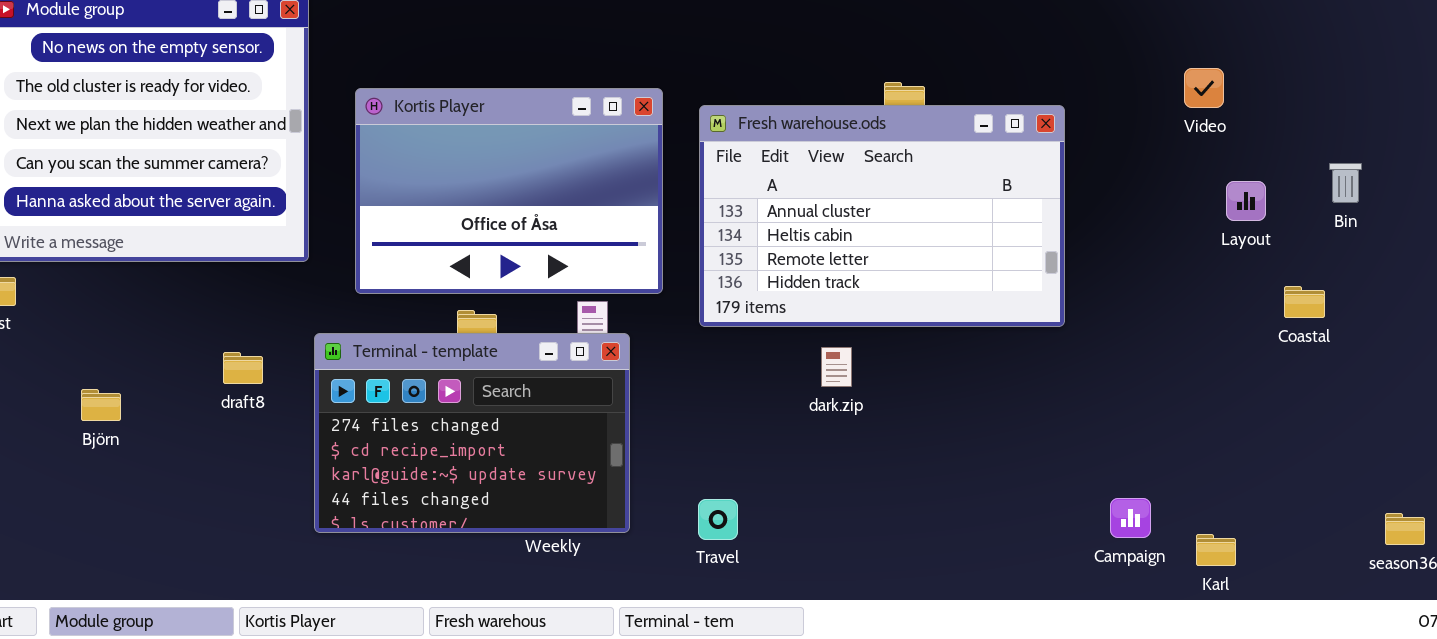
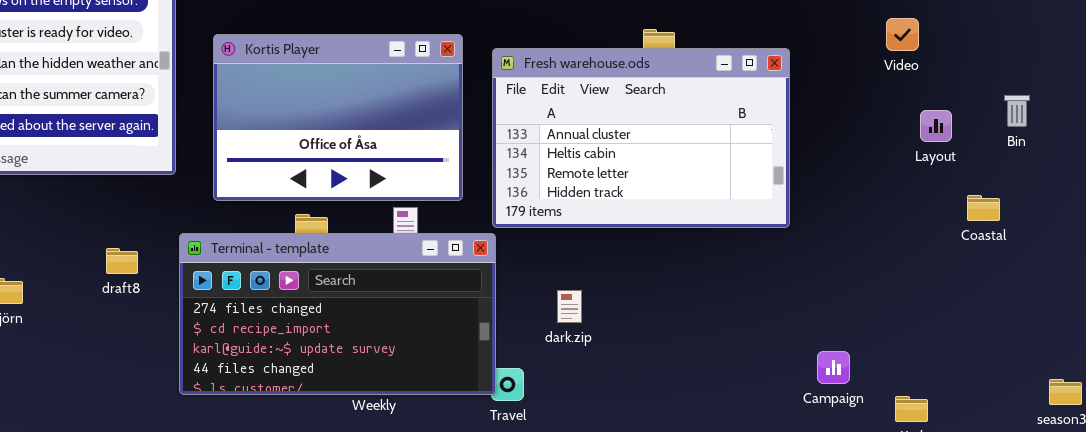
Terminal - template: [314,333,630,533] -> [179,233,496,395], resized
dark.zip: [821,347,852,387] -> [557,290,582,323], moved
Campaign: [1110,498,1151,538] -> [817,351,850,384], moved

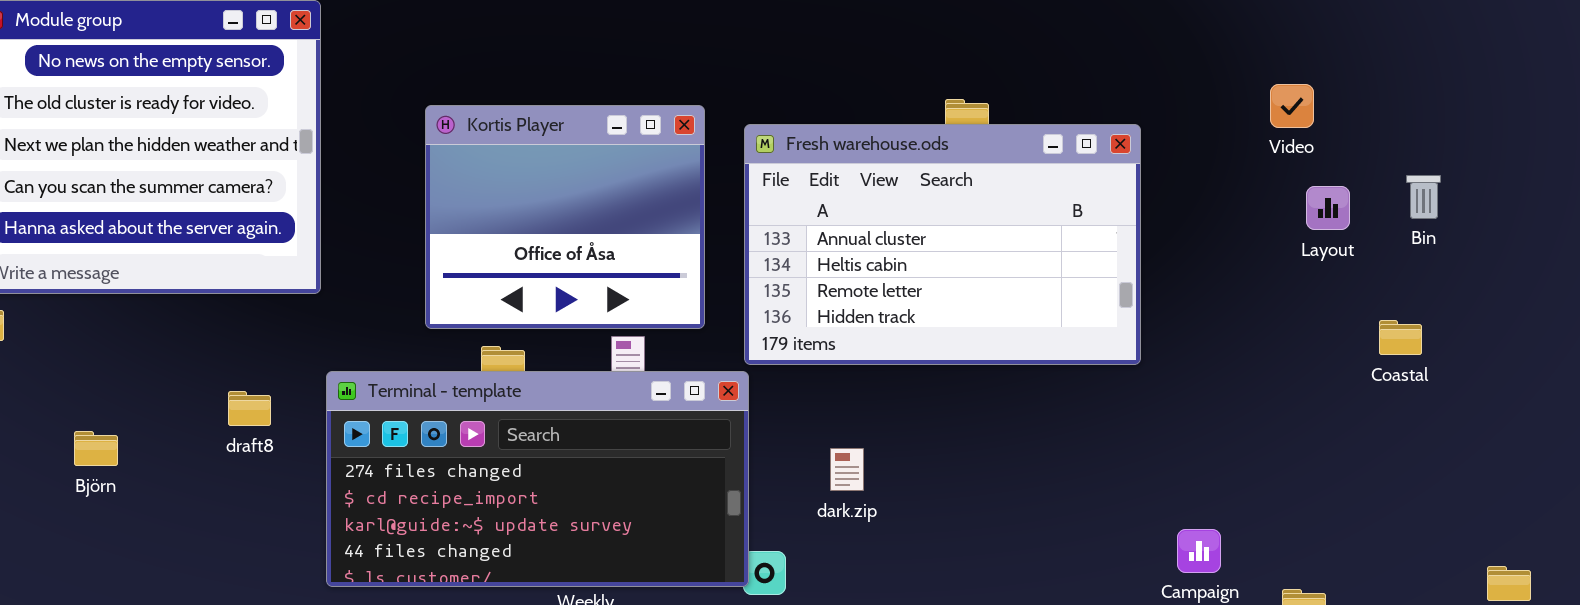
Kortis Player: [213,34,463,201] -> [425,105,705,329], resized
Bin: [1004,95,1030,127] -> [1406,175,1441,219], moved
Layout: [920,110,952,142] -> [1306,186,1350,230], moved

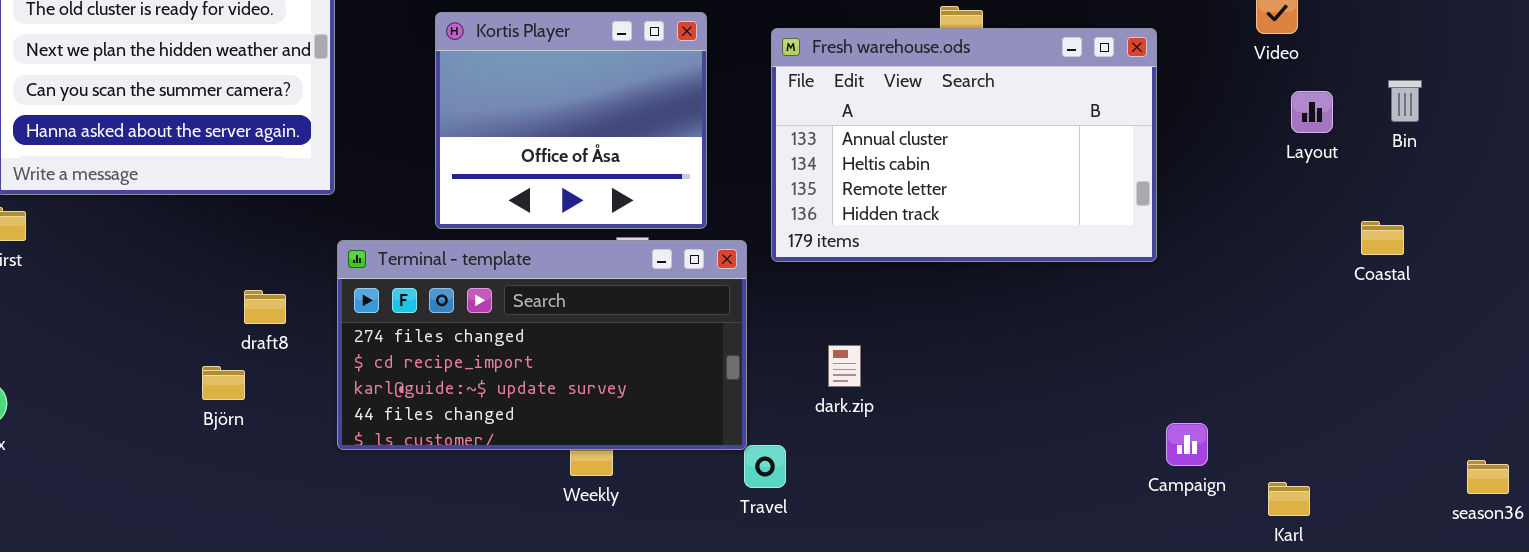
Fresh warehouse.ods: [744,124,1141,365] -> [771,28,1157,262], moved
Terminal - template: [326,371,749,587] -> [337,240,747,450], moved
Björn: [74,431,118,466] -> [202,366,245,400], moved

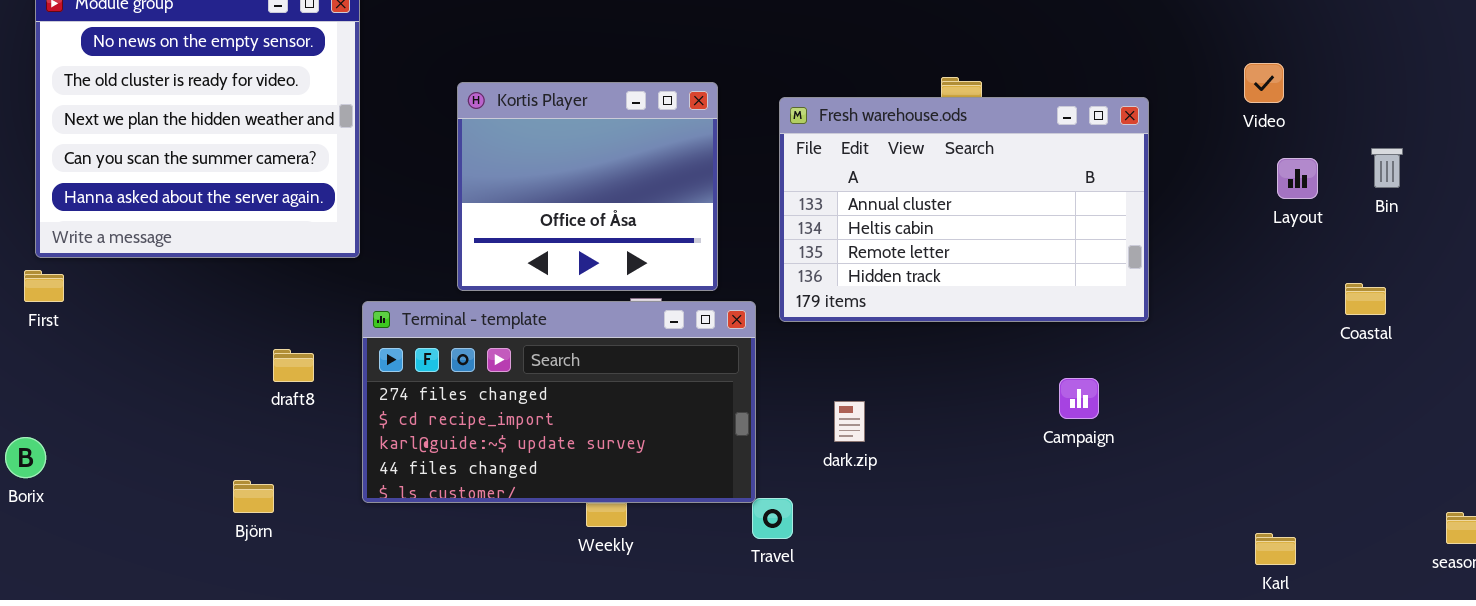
Björn: [202,366,245,400] -> [233,480,274,513], moved
Campaign: [1166,423,1208,466] -> [1059,378,1099,419], moved

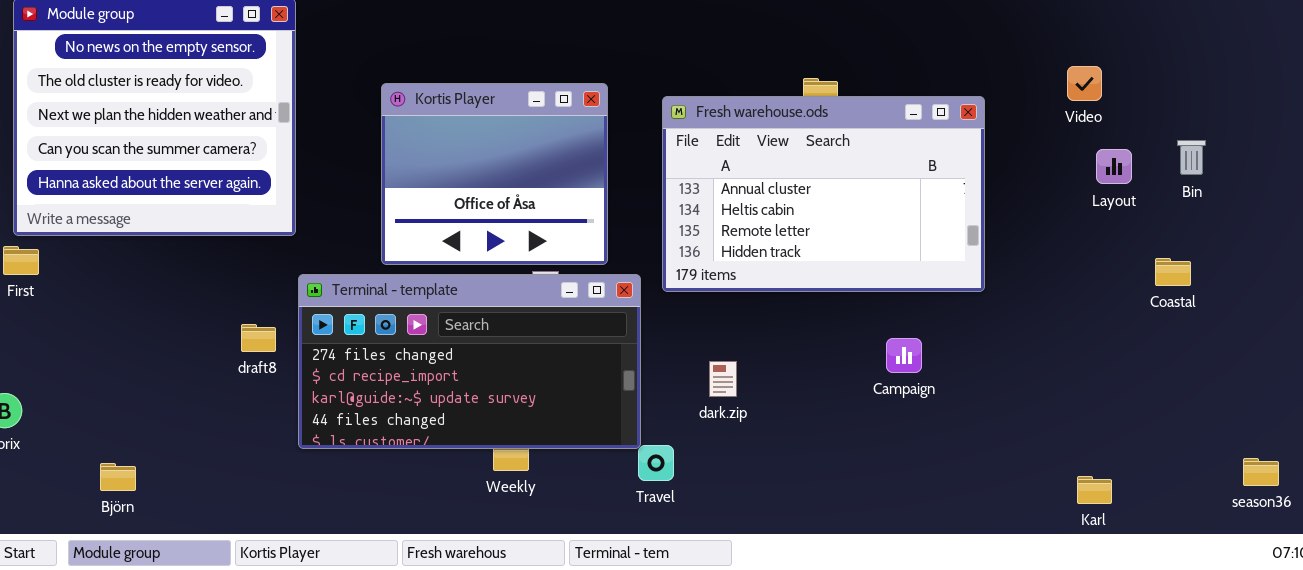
draft8: [273,349,314,382] -> [241,324,276,352], moved
Campaign: [1059,378,1099,419] -> [886,338,922,373], moved
Björn: [233,480,274,513] -> [100,463,136,491], moved

